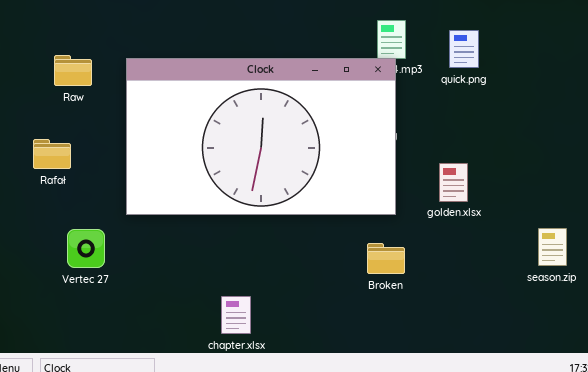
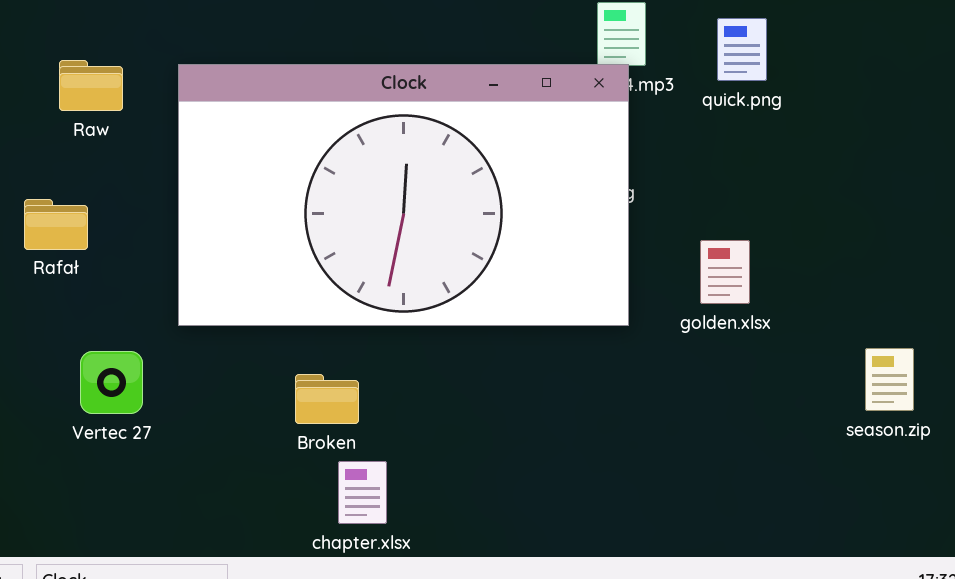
Broken: [367,243,405,274] -> [295,374,359,424], moved

